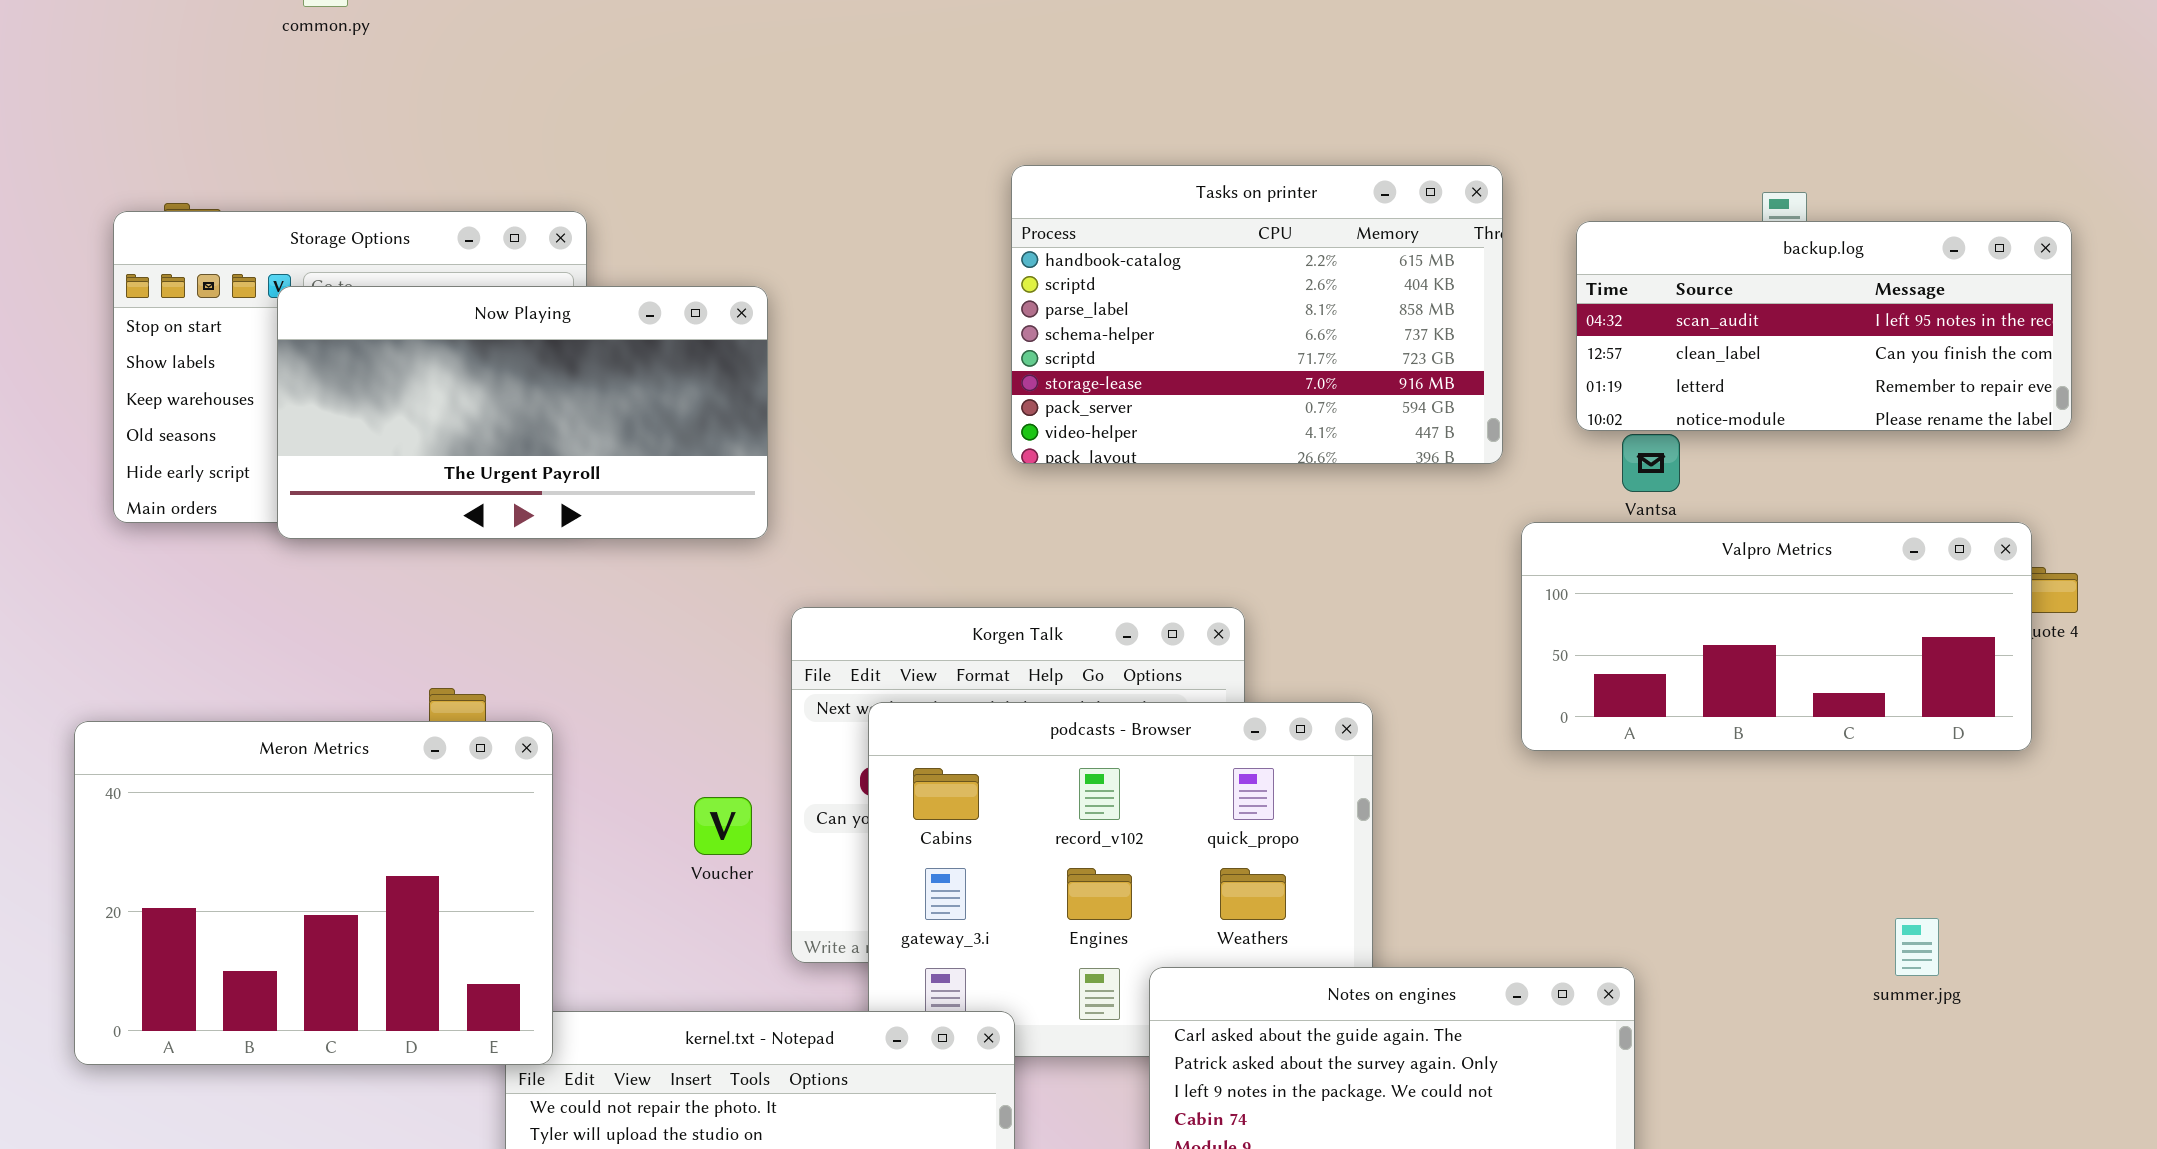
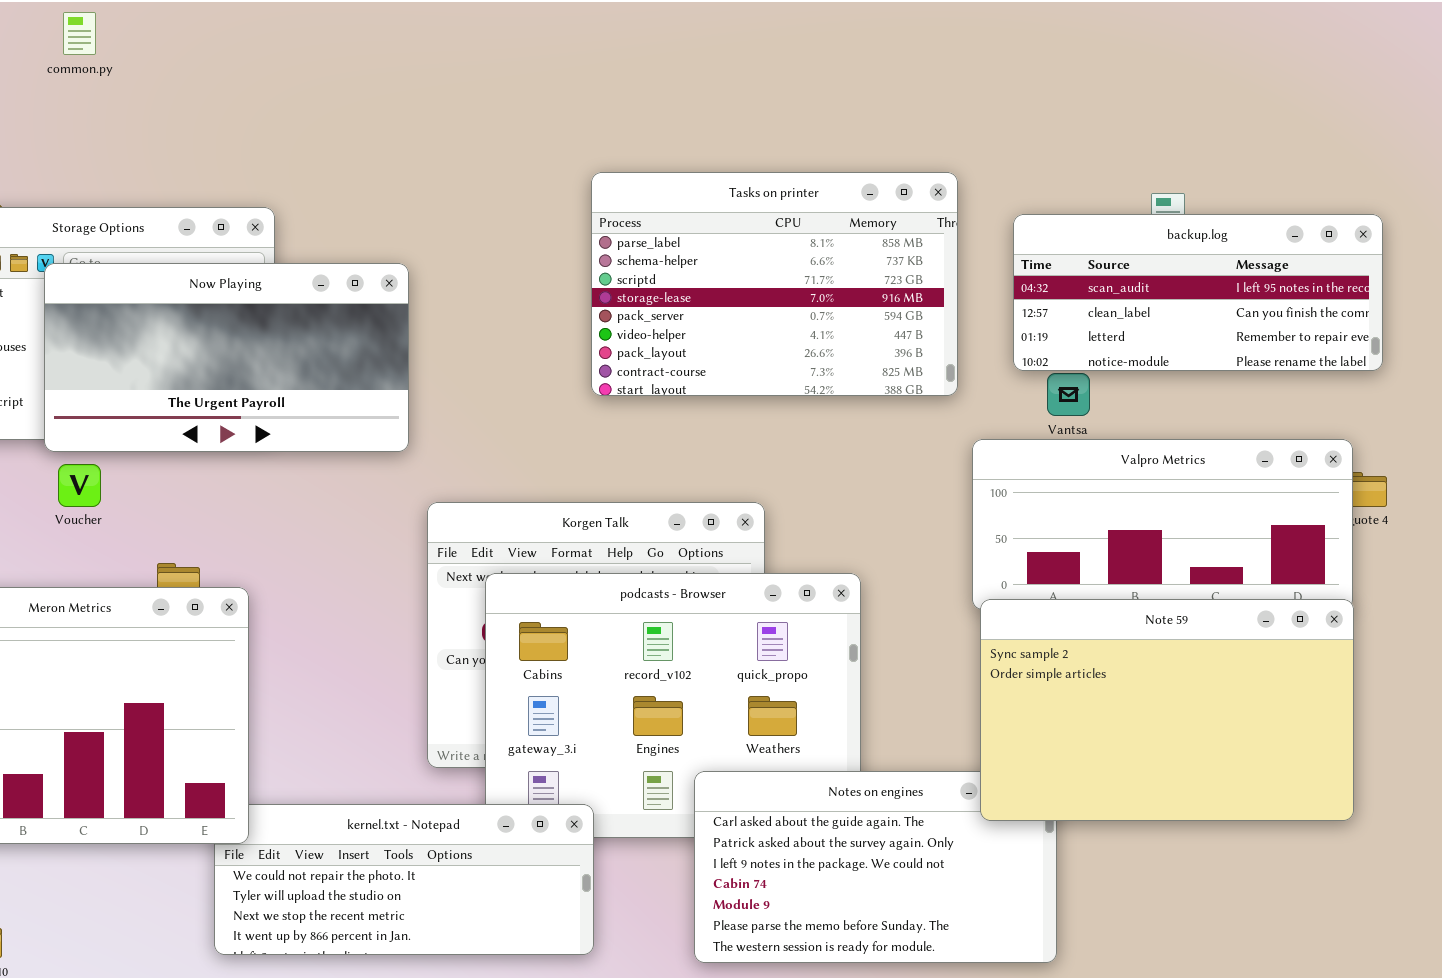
Tasks on printer: [1011,165,1503,464] -> [591,172,958,396], scrolled down 2 rows
Note 59: none -> [980,599,1354,821], opened
Voucher: [694,797,752,855] -> [58,464,101,507], moved

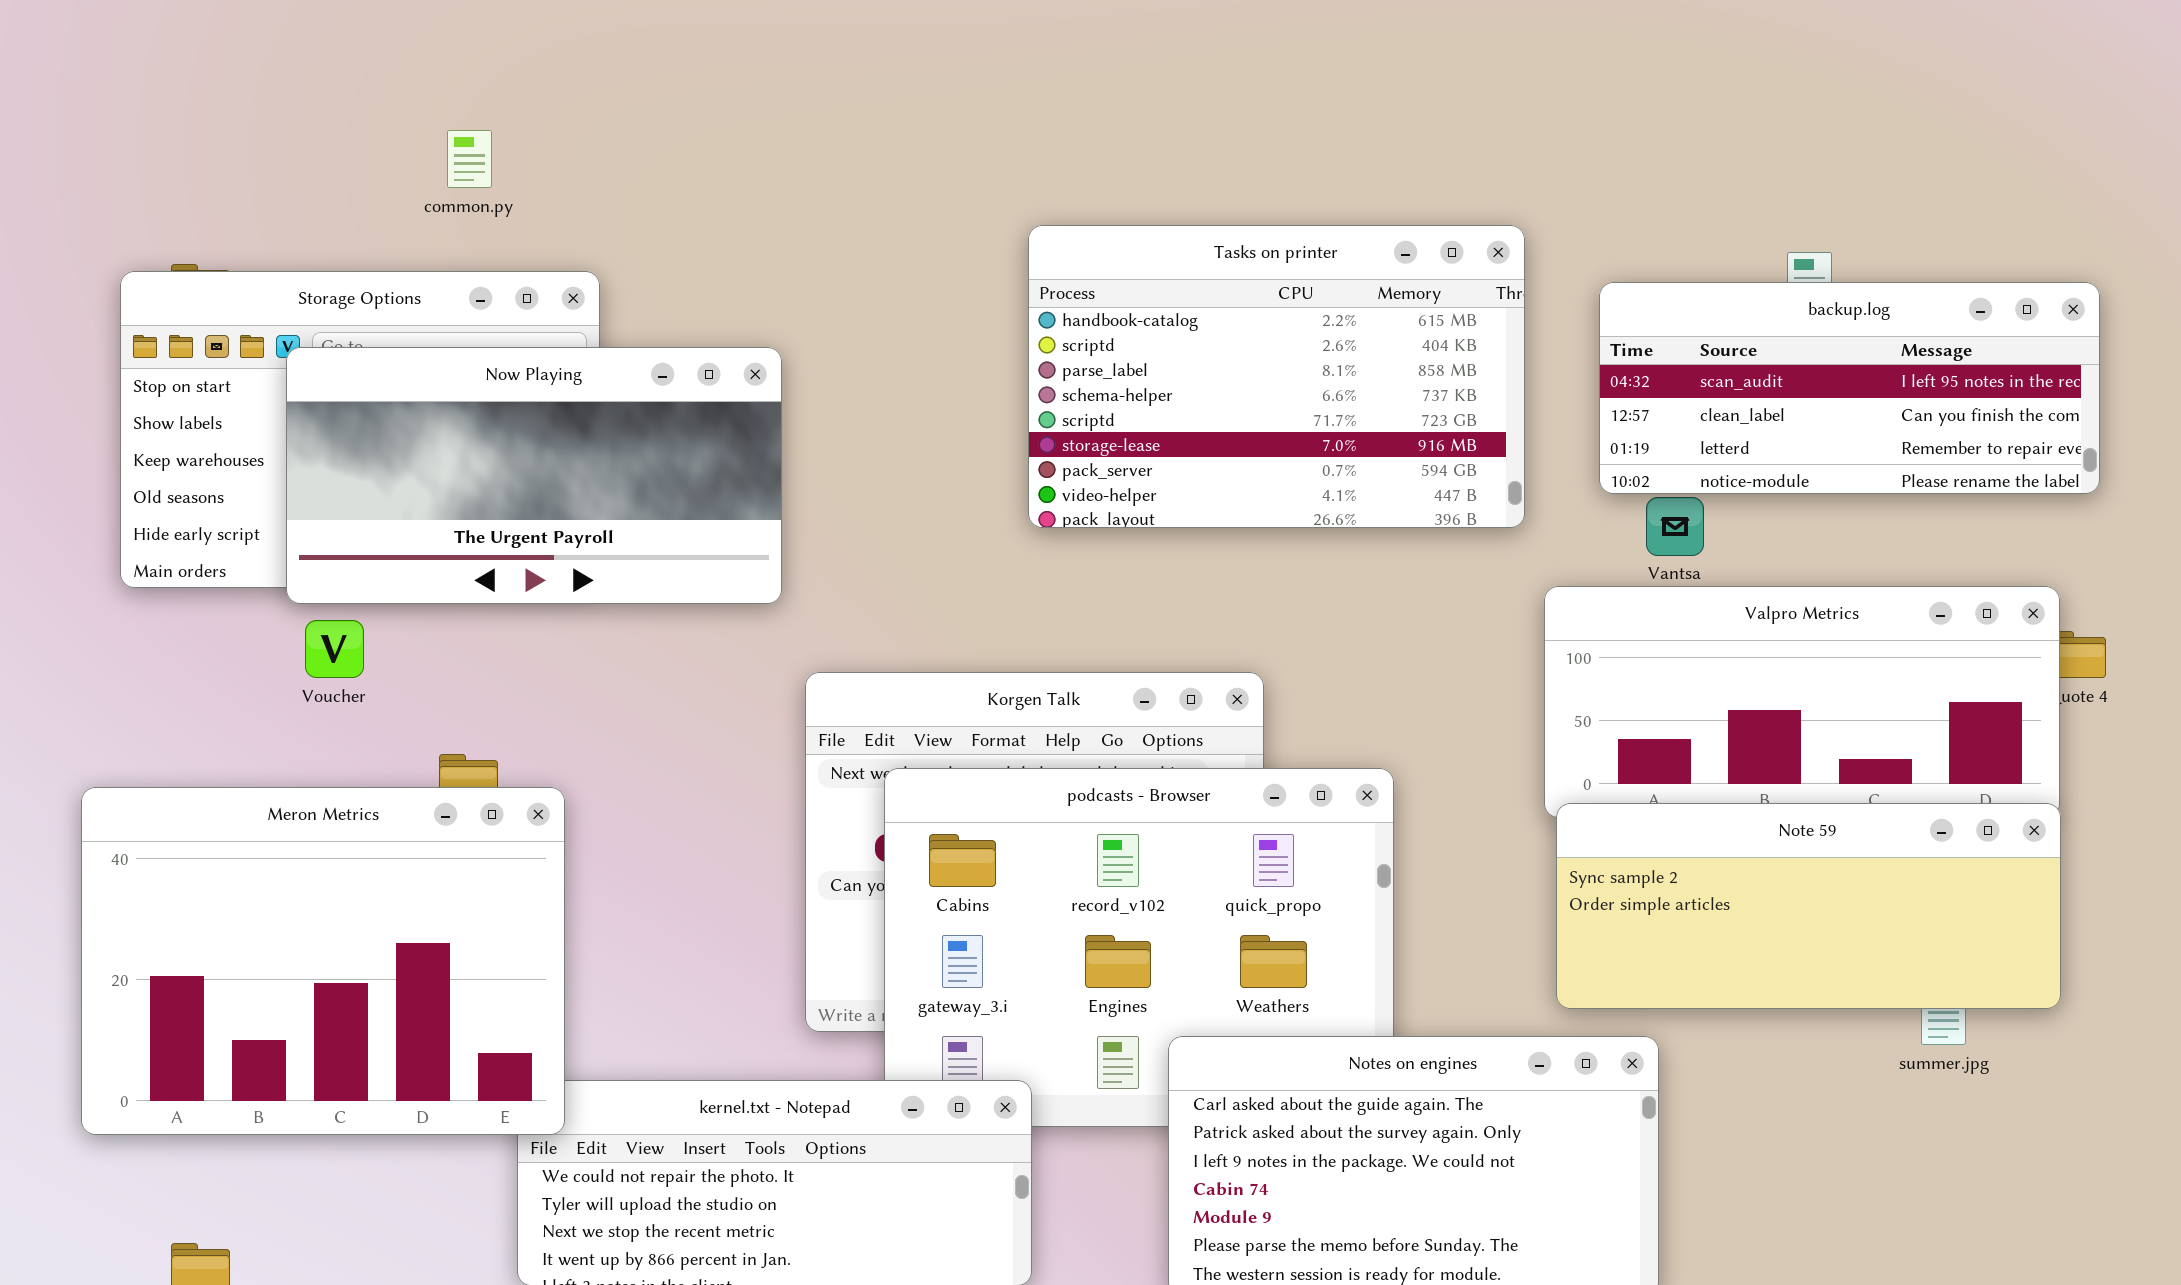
common.py: [63,12,96,55] -> [447,130,492,188], moved
Tasks on printer: [591,172,958,396] -> [1028,225,1525,528], scrolled up 2 rows
Note 59: [980,599,1354,821] -> [1556,803,2061,1009], resized

